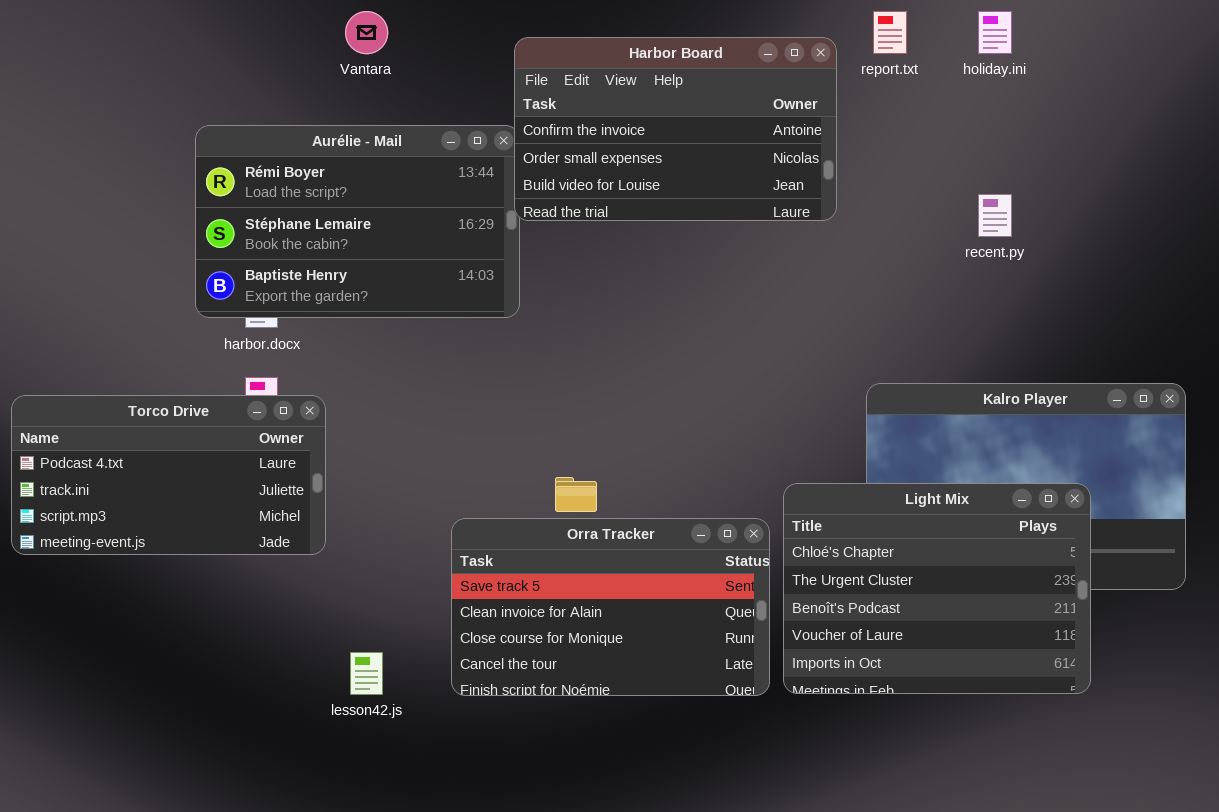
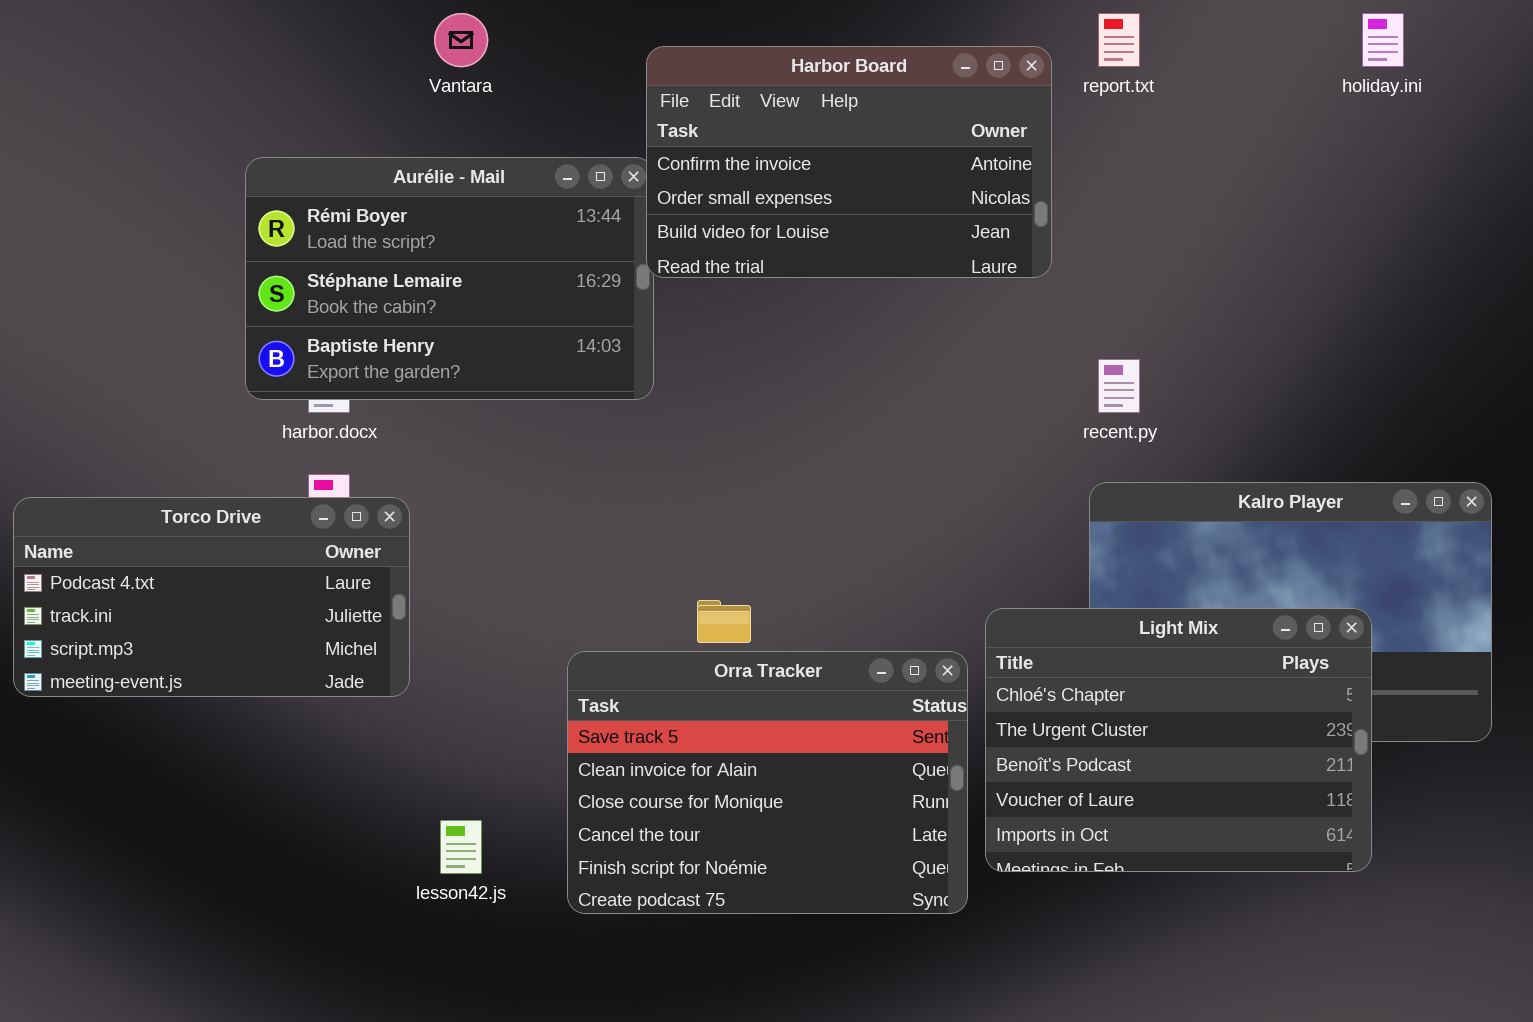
holiday.ini: [978,11,1012,54] -> [1362,13,1404,67], moved
recent.py: [978,194,1012,237] -> [1098,359,1140,413], moved
Orra Tracker: [451,518,770,696] -> [567,651,968,914], resized

